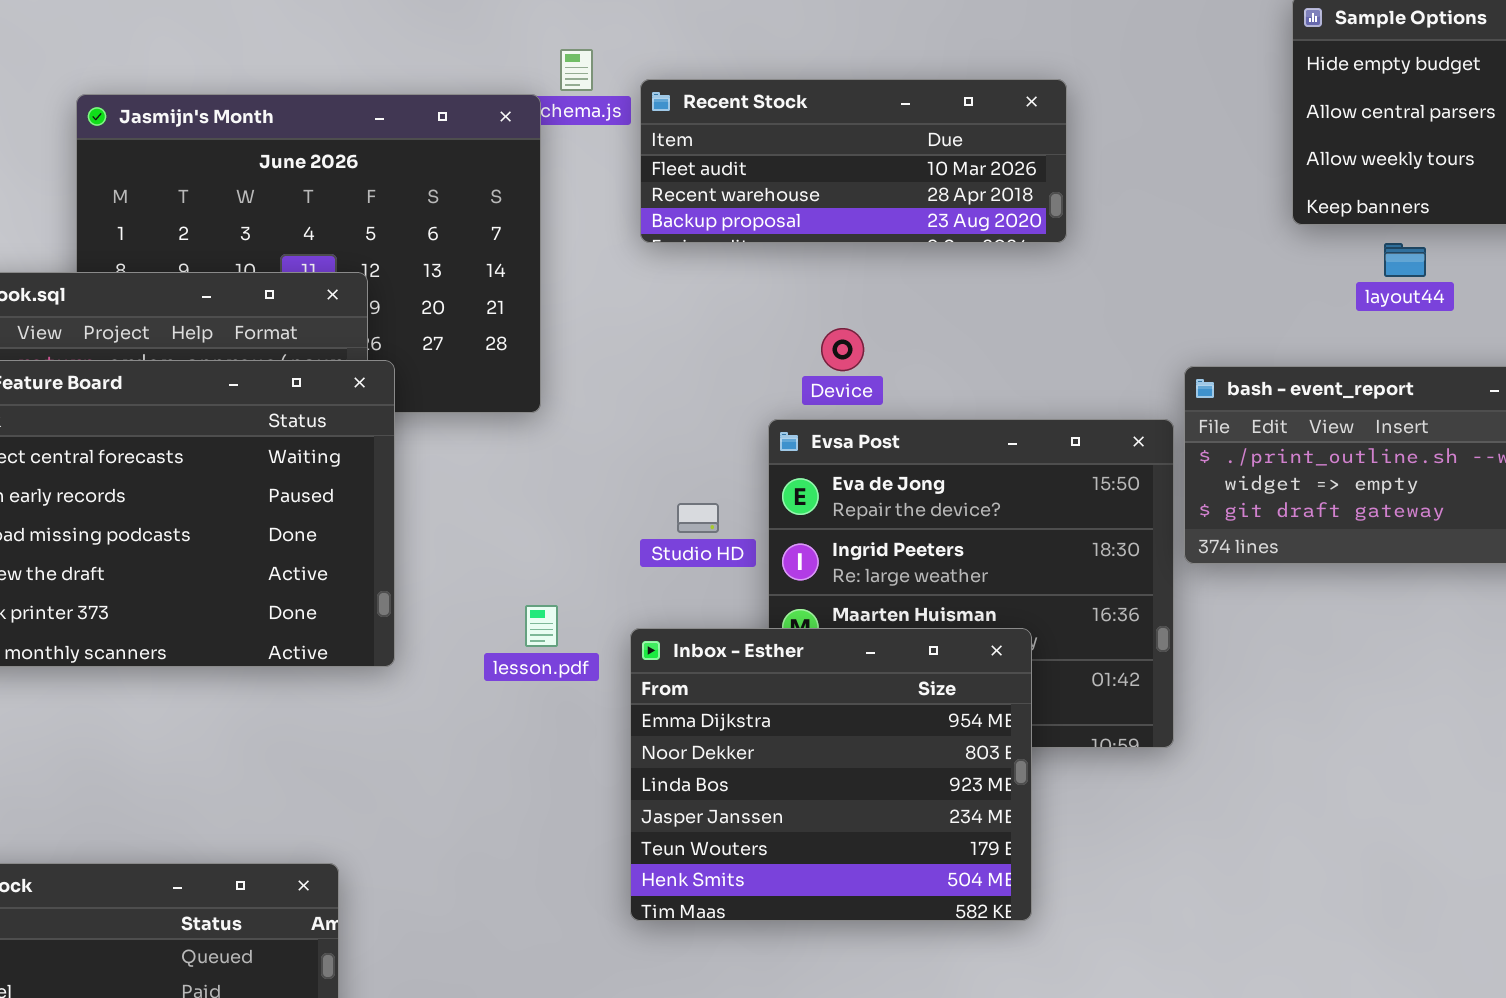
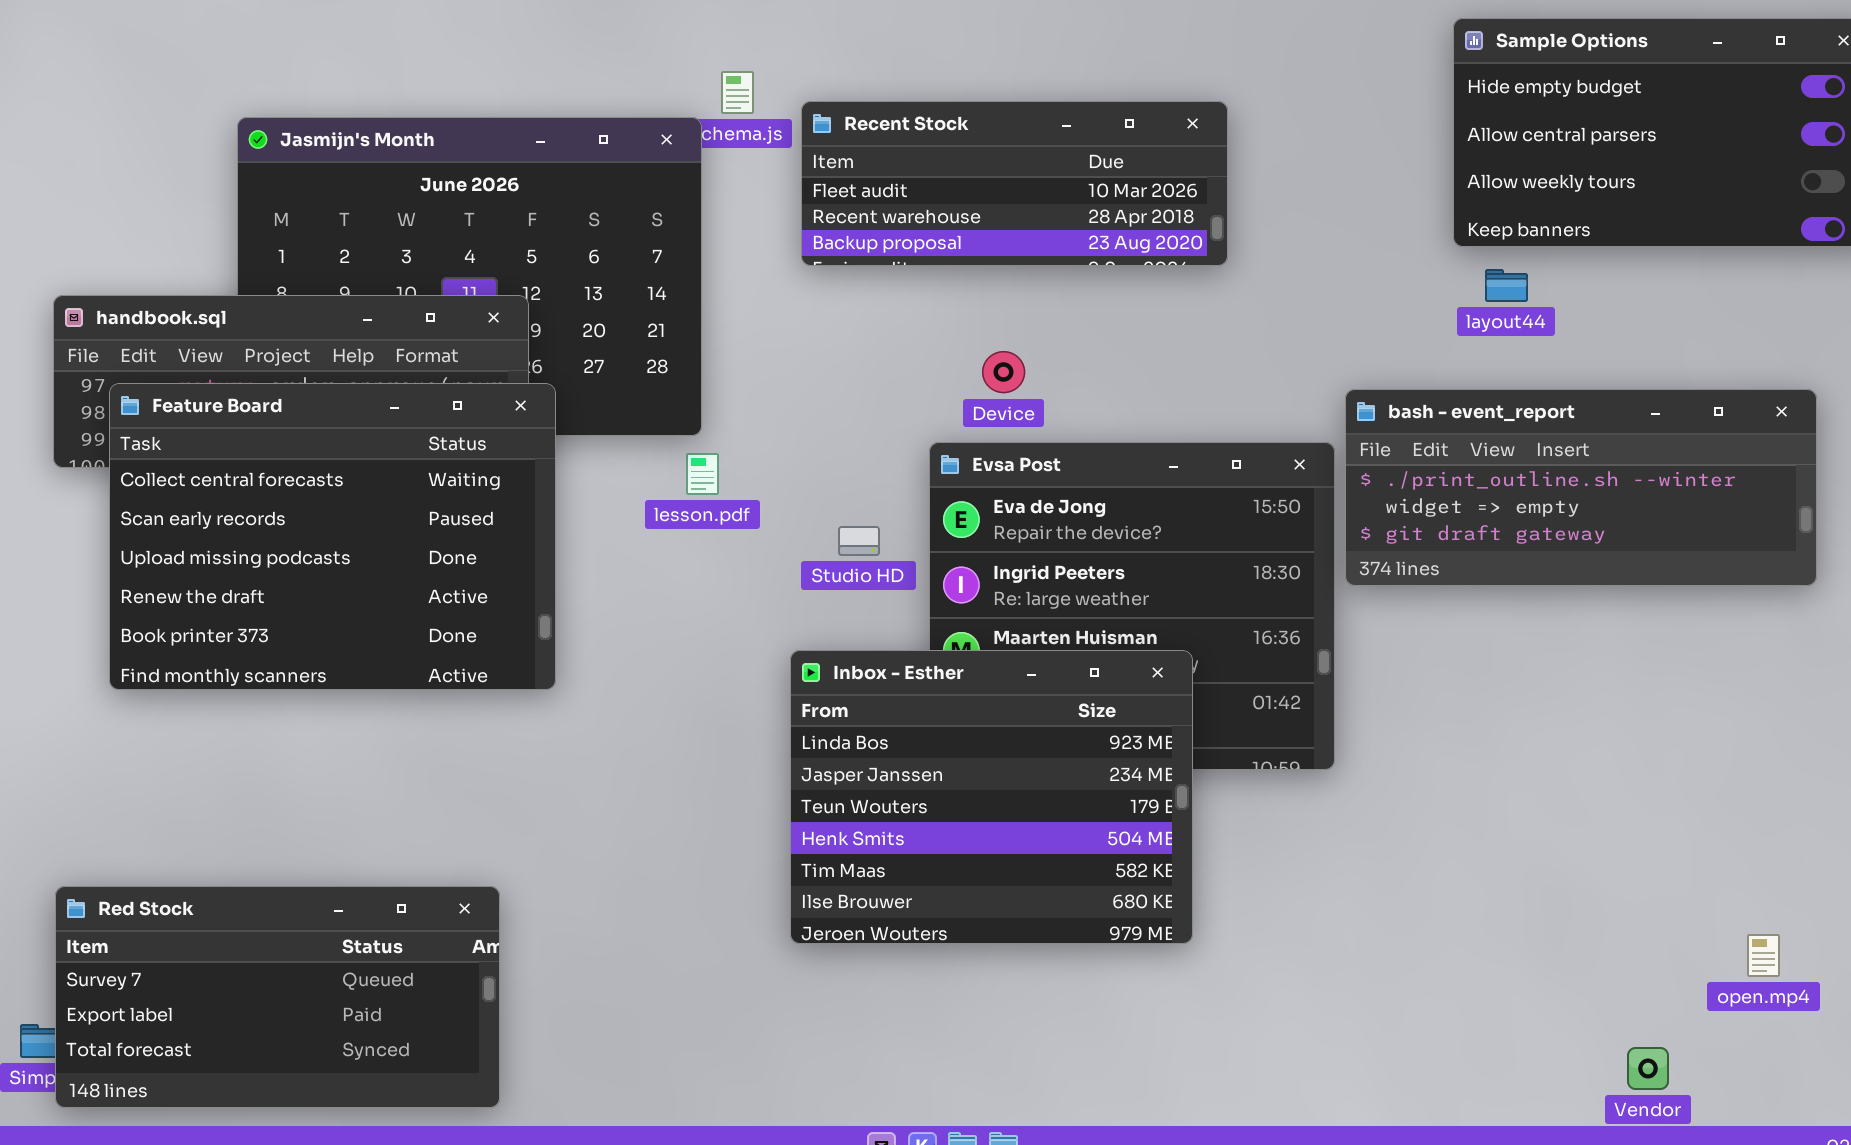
layout44: [1384,243,1426,277] -> [1485,269,1528,302], moved
lesson.pdf: [525,605,558,647] -> [686,453,719,495], moved
Inbox - Esther: [630,628,1032,921] -> [790,650,1193,944], scrolled down 2 rows

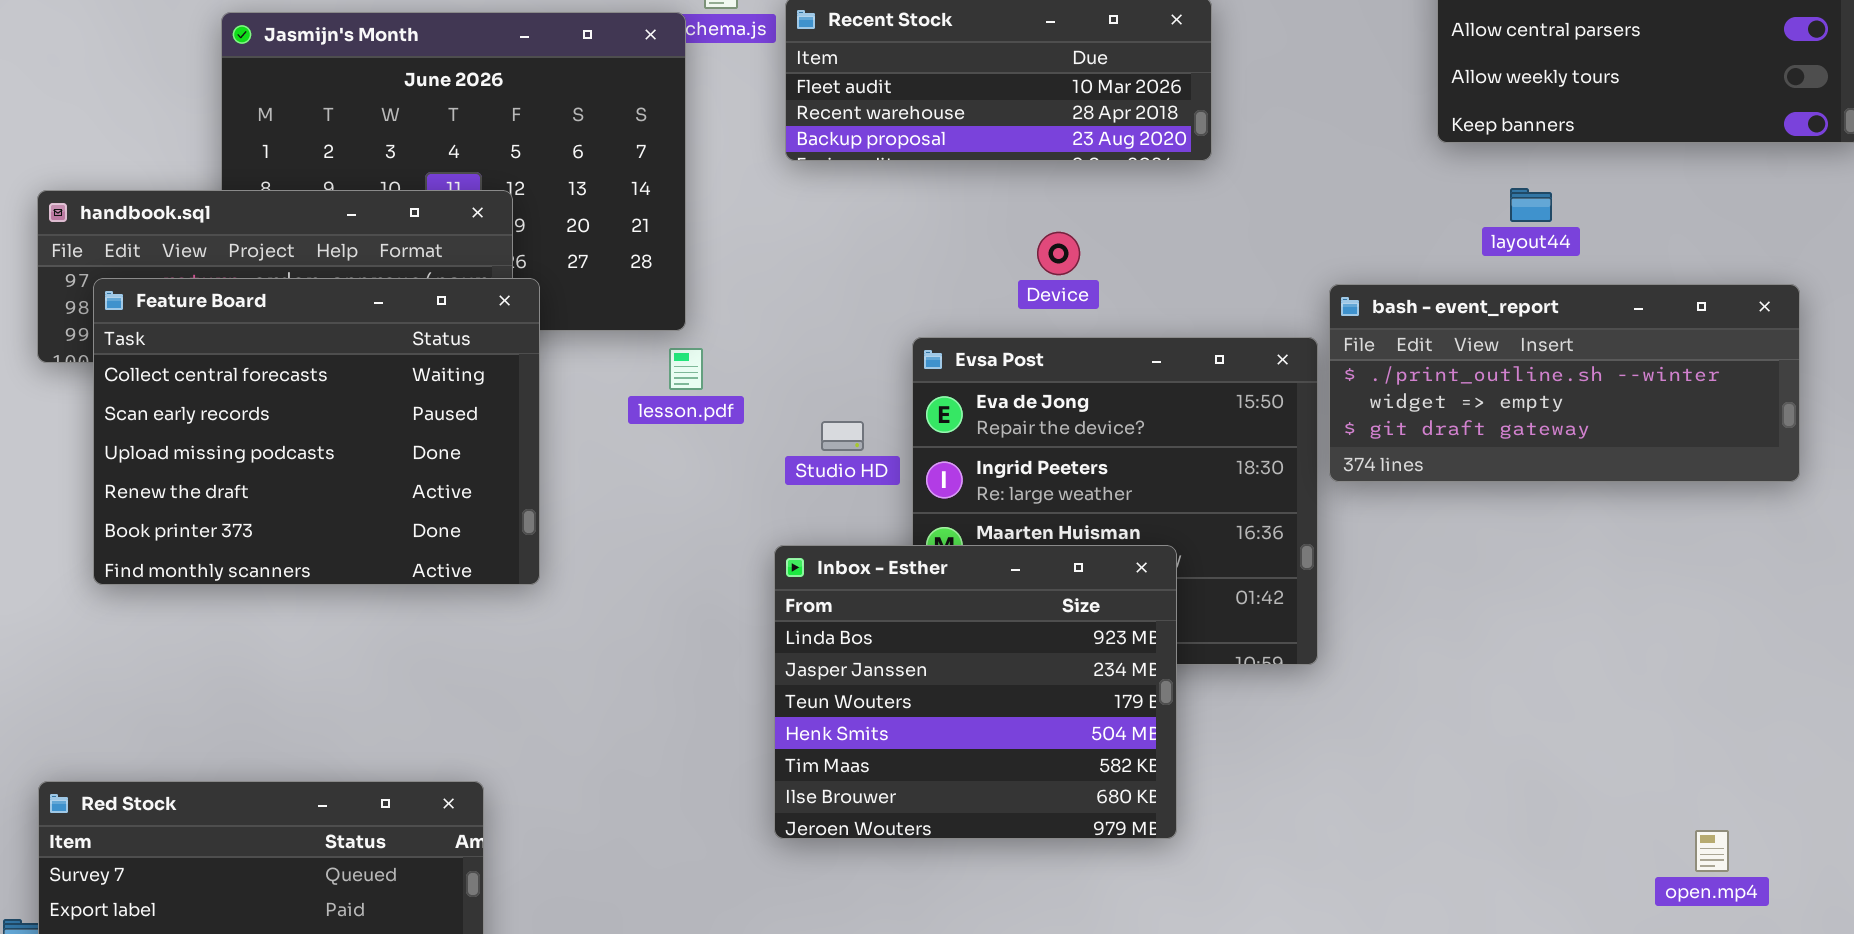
layout44: [1485,269,1528,302] -> [1510,188,1552,222], moved
Device: [982,351,1025,393] -> [1037,232,1080,275], moved
open.mp4: [1747,934,1780,977] -> [1695,830,1729,872], moved

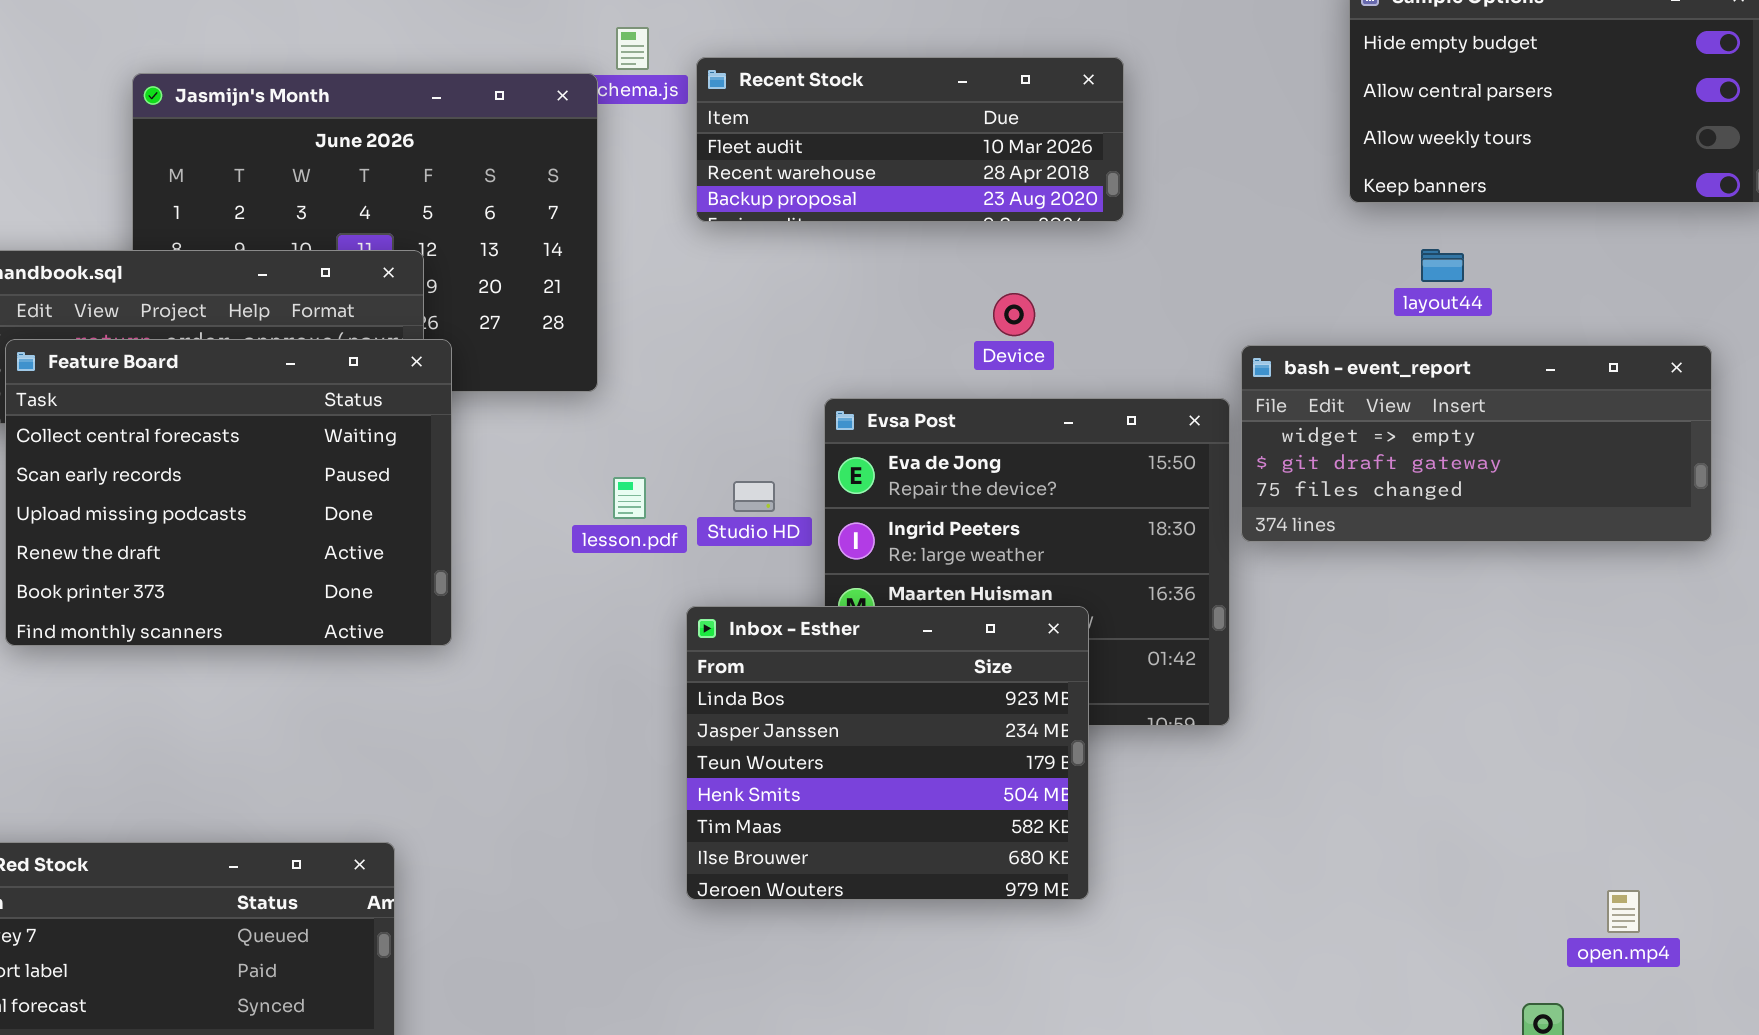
Device: [1037,232,1080,275] -> [993,293,1035,336], moved
bash - event_report: [1329,284,1800,482] -> [1241,345,1712,542], scrolled down 1 row
lesson.pdf: [669,348,703,390] -> [613,477,646,519], moved

